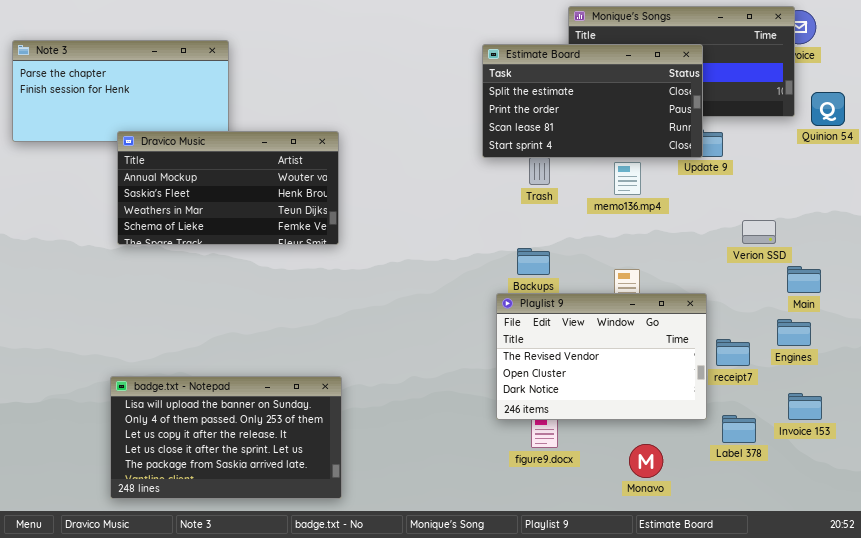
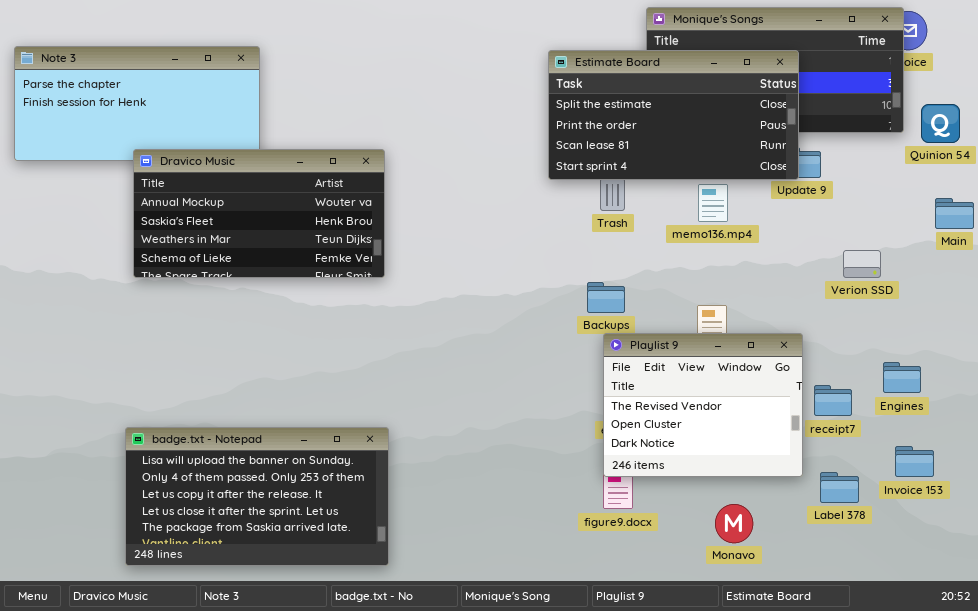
Main: [787,266,821,293] -> [935,198,974,229], moved
Playlist 9: [496,293,707,420] -> [603,333,803,477], resized

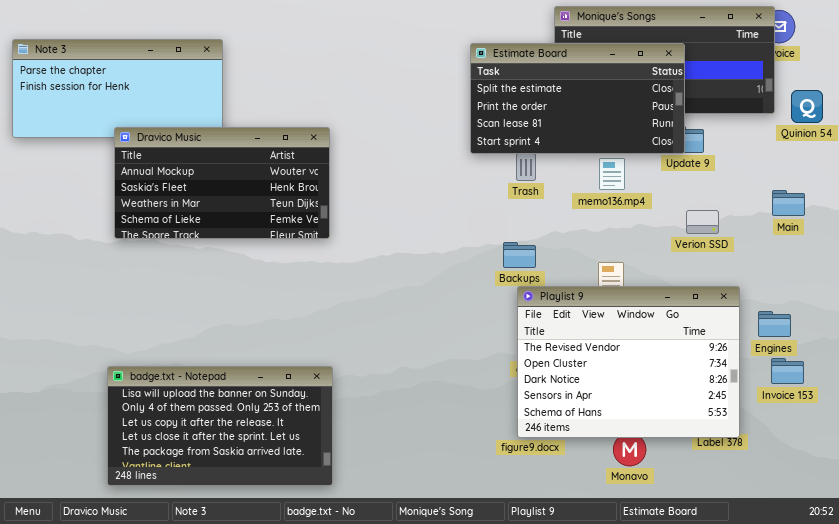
Main: [935,198,974,229] -> [772,190,805,216], moved
Verion SSD: [843,250,881,278] -> [686,210,719,234], moved
Playlist 9: [603,333,803,477] -> [517,286,740,438], resized
Invoice 153: [895,446,934,477] -> [771,358,804,384], moved

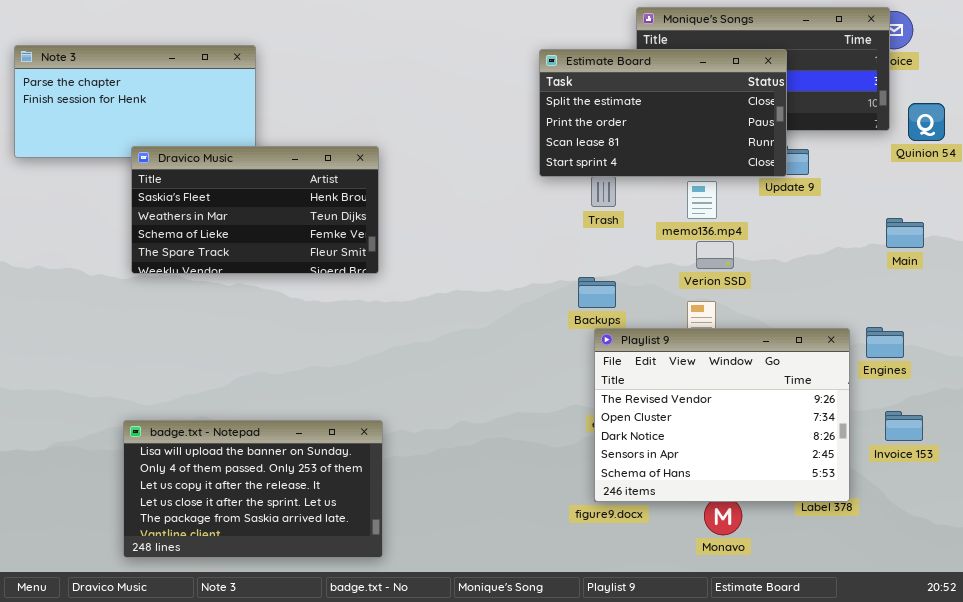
Dravico Music: [114,127,330,239] -> [131,146,379,274], scrolled down 1 row
Verion SSD: [686,210,719,234] -> [696,241,734,269], moved
Engines: [758,311,791,337] -> [866,327,904,358], moved

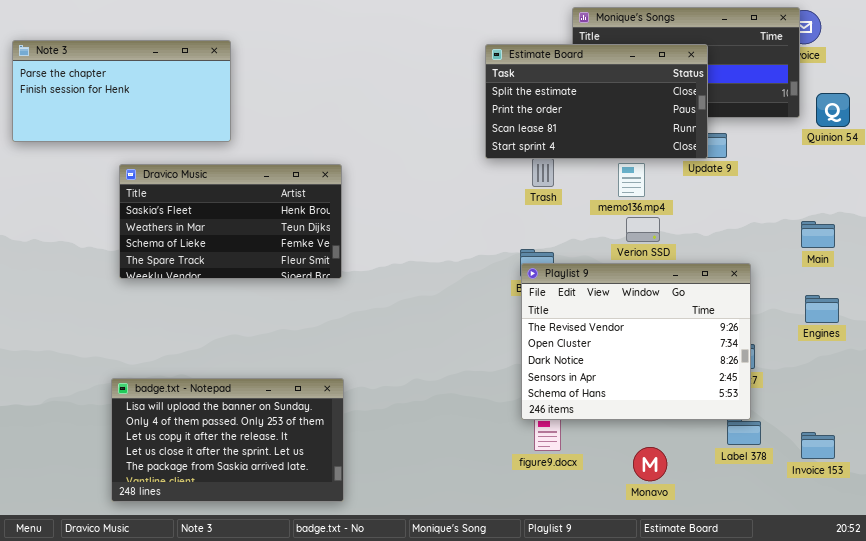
Dravico Music: [131,146,379,274] -> [119,164,342,279], moved
Main: [886,218,924,248] -> [801,221,835,248], moved
Engines: [866,327,904,358] -> [805,295,839,323], moved
Playlist 9: [594,328,850,502] -> [521,263,751,420], moved
Invoice 153: [885,411,923,441] -> [801,432,835,459], moved

